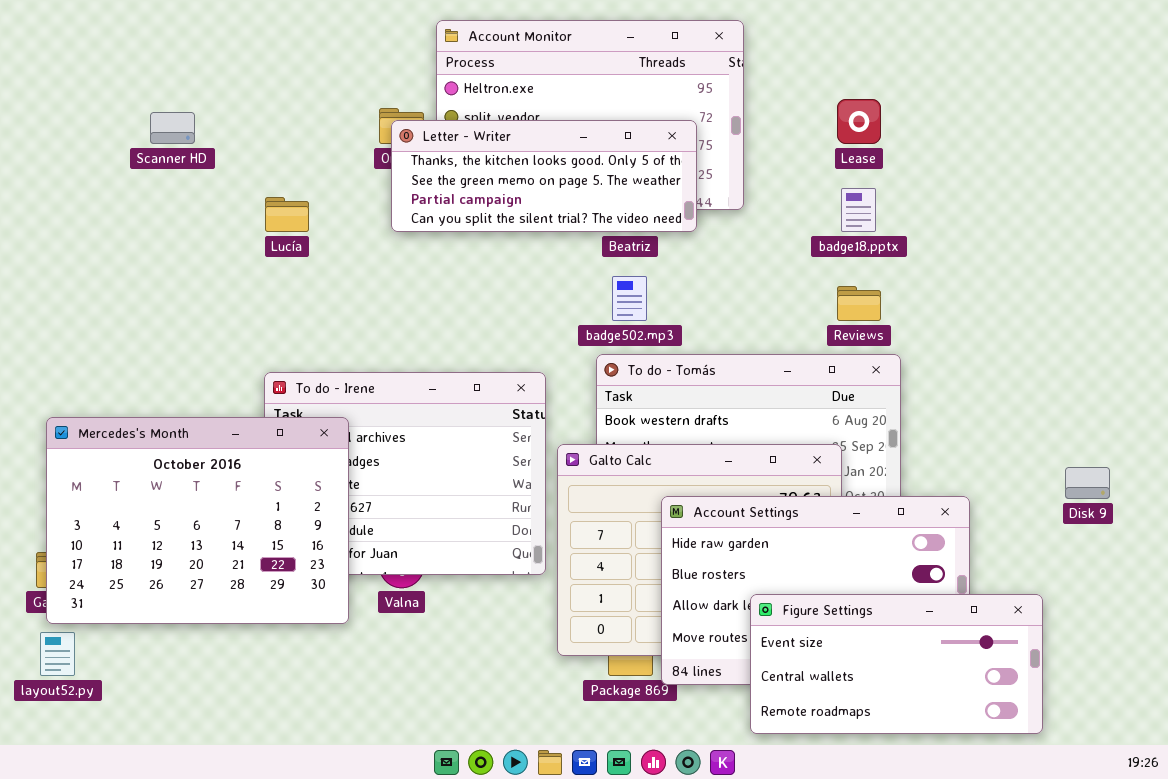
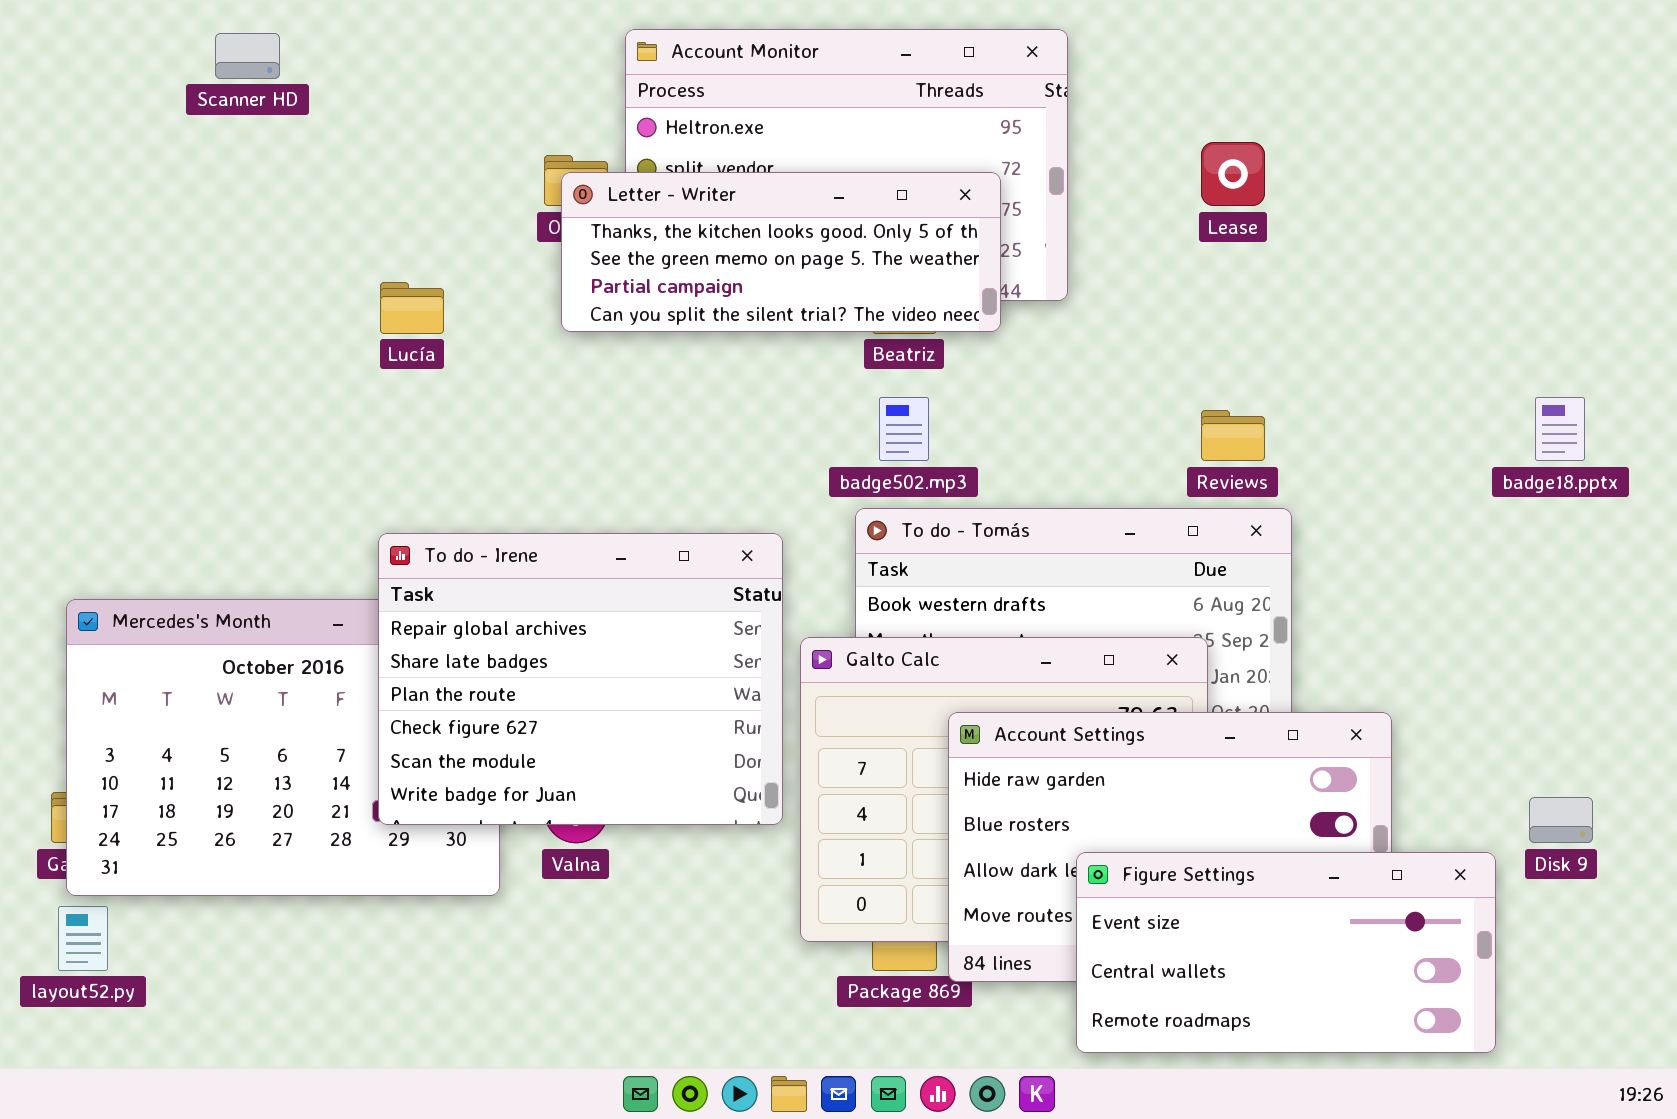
Scanner HD: [150,112,195,144] -> [215,33,280,79], moved
badge18.pptx: [841,188,876,232] -> [1535,397,1585,461], moved
To do - Irene: [264,372,546,575] -> [378,533,783,825], raised
Disk 9: [1065,467,1110,499] -> [1529,797,1593,843], moved

